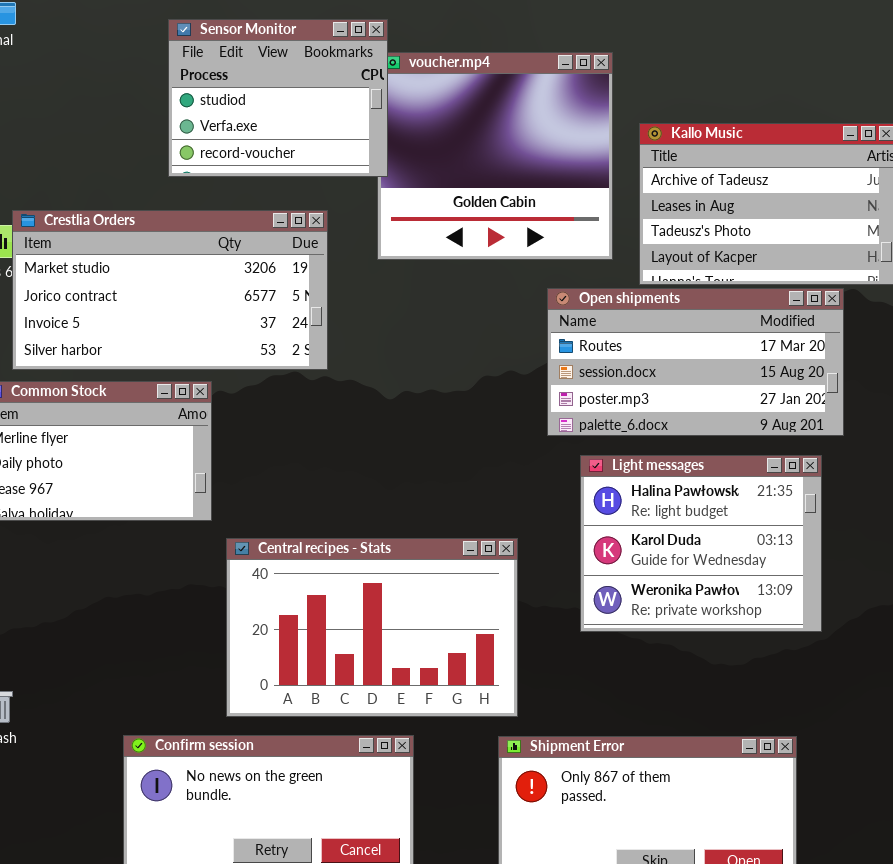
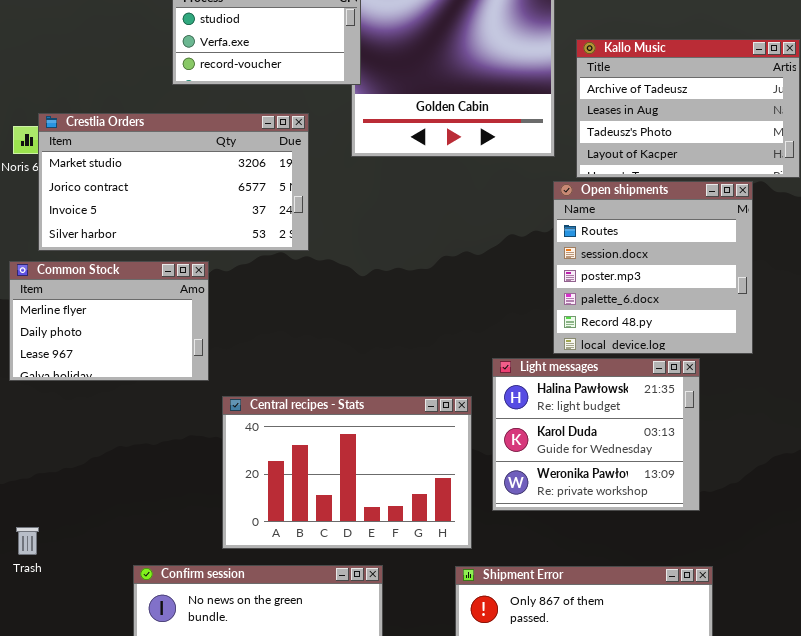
Open shipments: [547,288,844,436] -> [553,181,753,354], resized
Light messages: [580,455,822,632] -> [492,358,700,511], moved

